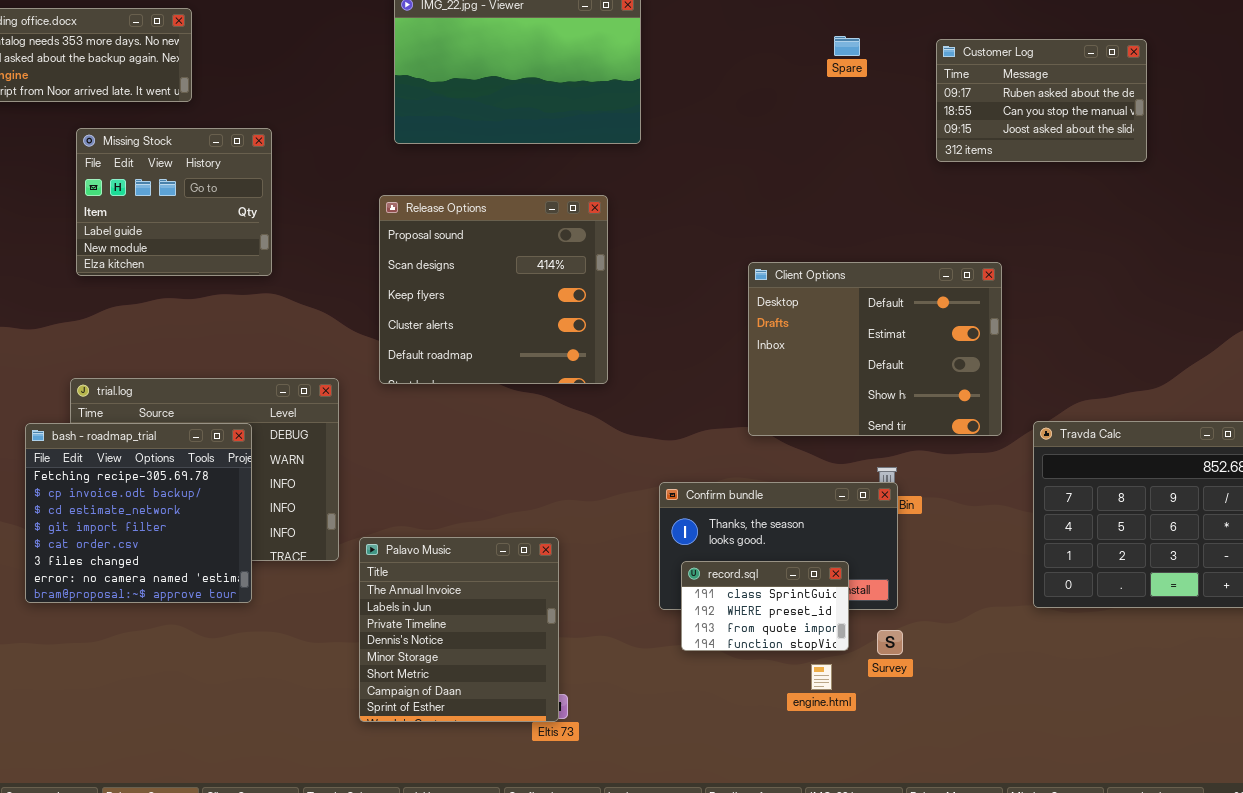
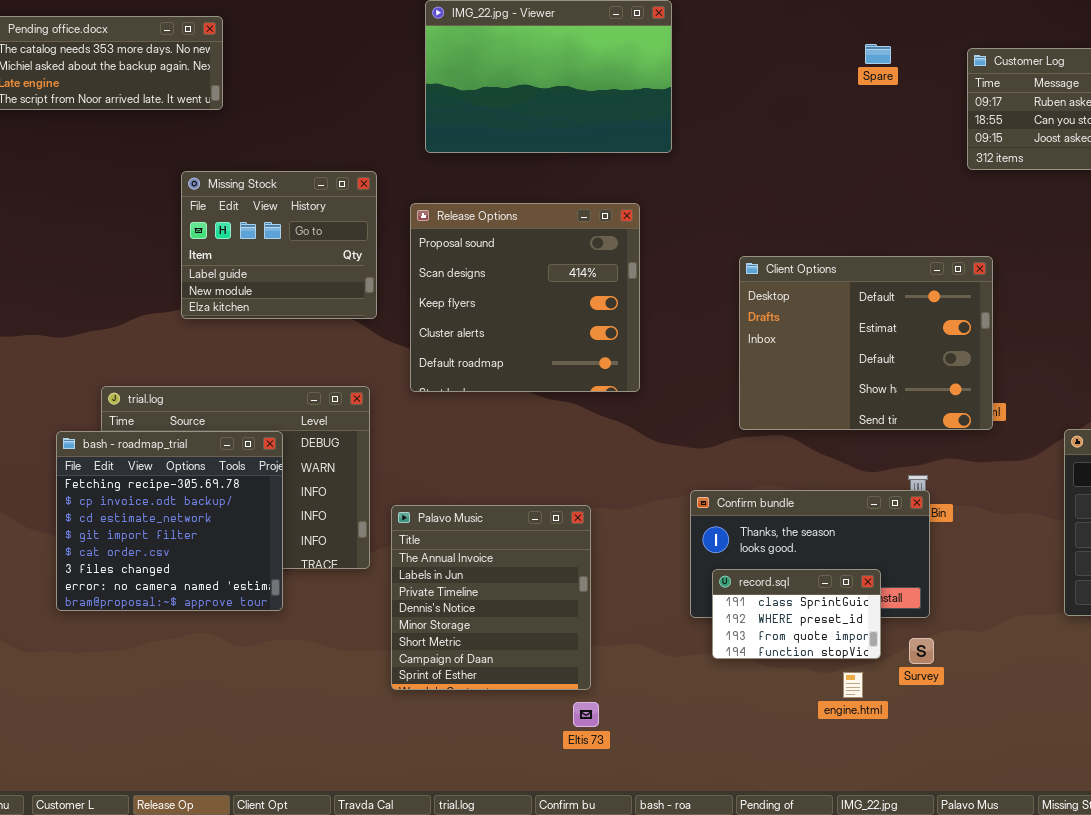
Missing Stock: [76,128,272,276] -> [181,171,377,319], moved
Client Options: [748,262,1002,436] -> [739,256,993,430], moved
Palavo Music: [359,537,559,722] -> [391,505,591,690], moved

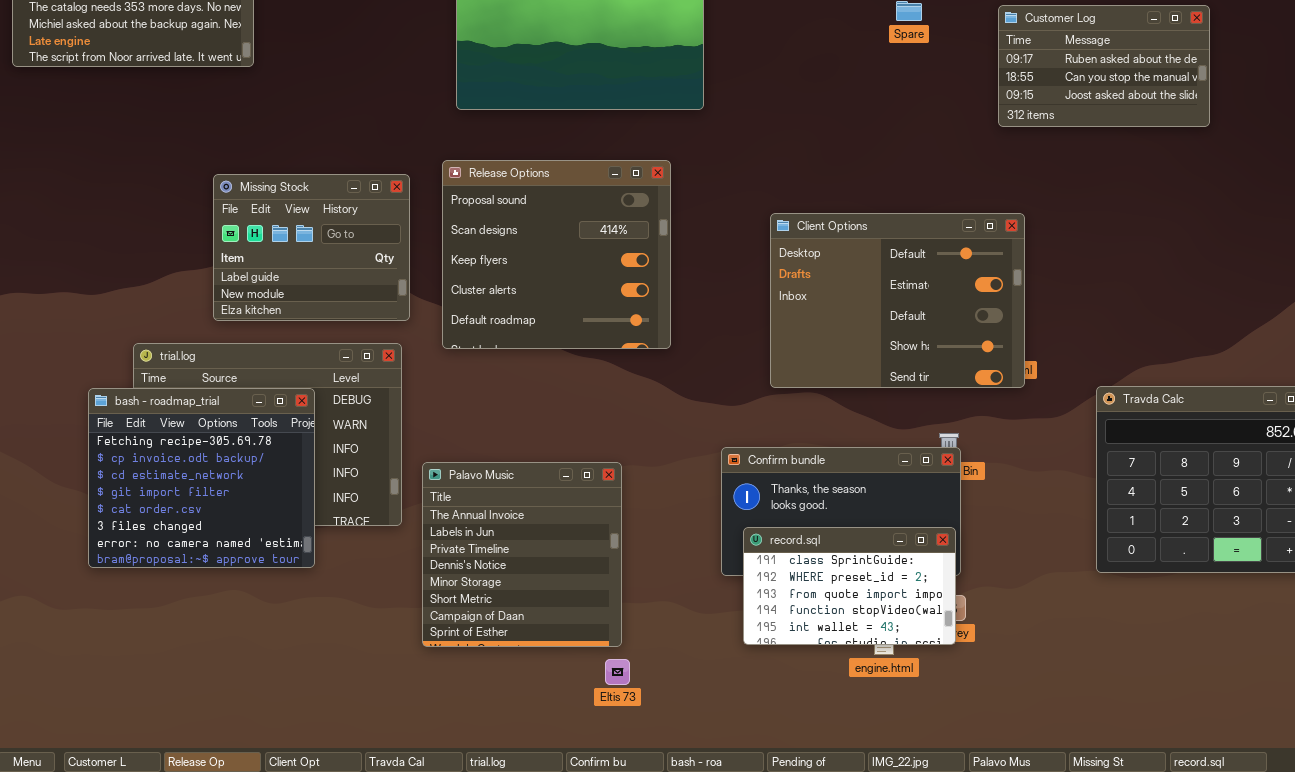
Missing Stock: [181,171,377,319] -> [213,174,410,321], moved
record.sql: [712,569,881,659] -> [743,527,956,645], resized

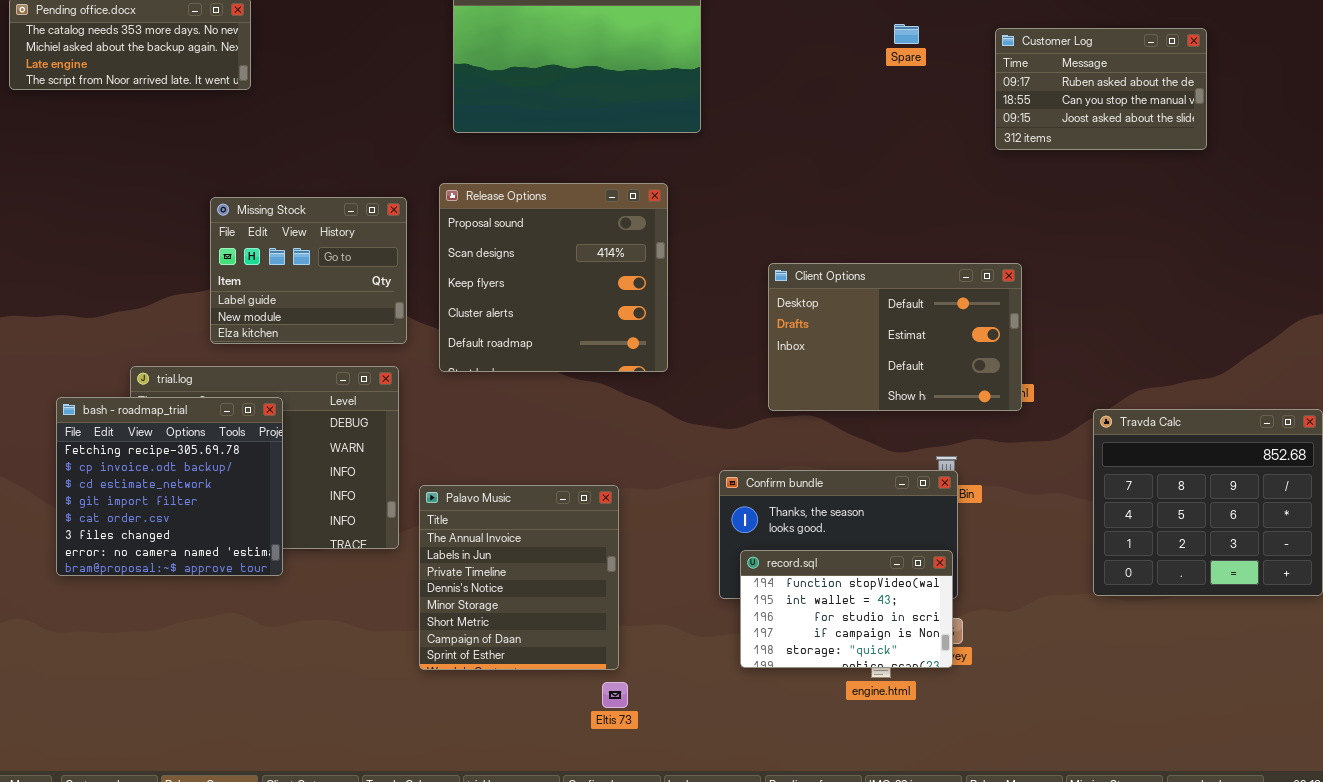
Client Options: [770,213,1025,388] -> [768,263,1022,411], resized
bash - roadmap_trial: [88,388,315,568] -> [56,397,283,576], moved
record.sql: [743,527,956,645] -> [740,550,953,668], scrolled down 3 rows

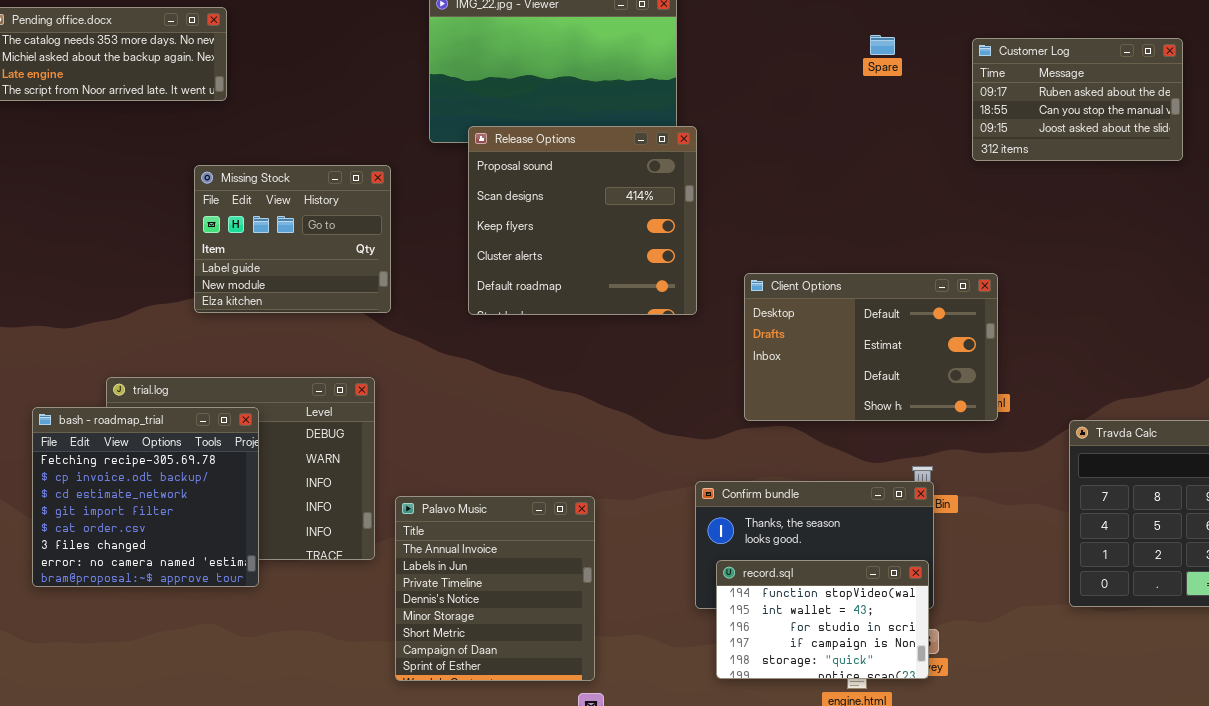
Release Options: [439,183,668,372] -> [468,126,697,315], moved
Missing Stock: [210,197,407,344] -> [194,165,391,313], moved

